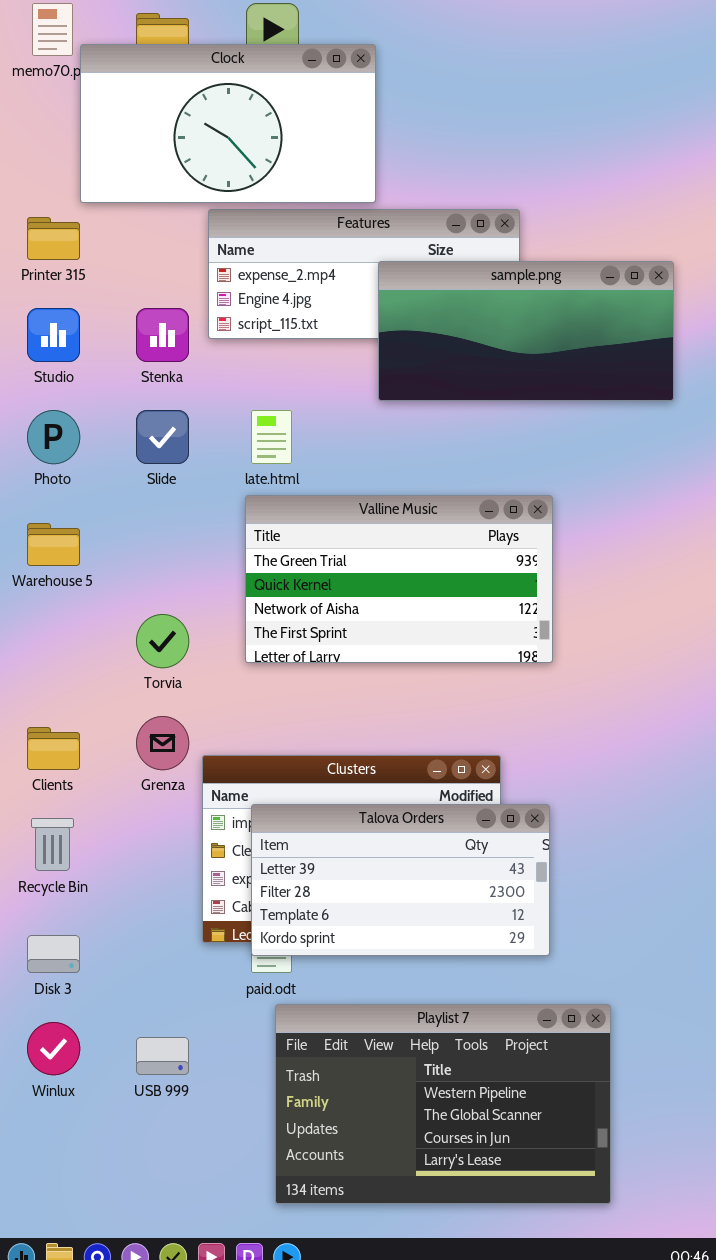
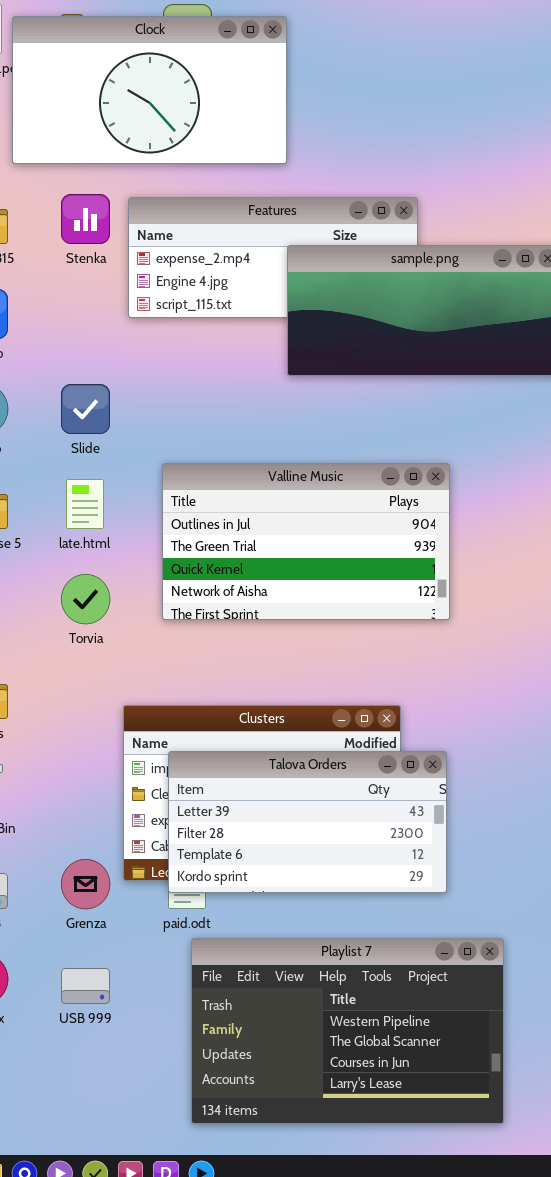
Clock: [80,44,376,203] -> [12,16,287,164], moved
Stenka: [136,308,189,362] -> [61,194,110,244], moved
late.html: [251,410,292,464] -> [66,479,104,529], moved
Valline Music: [245,495,553,663] -> [162,463,450,620], scrolled up 1 row
Grenza: [136,716,189,770] -> [61,859,110,909], moved

